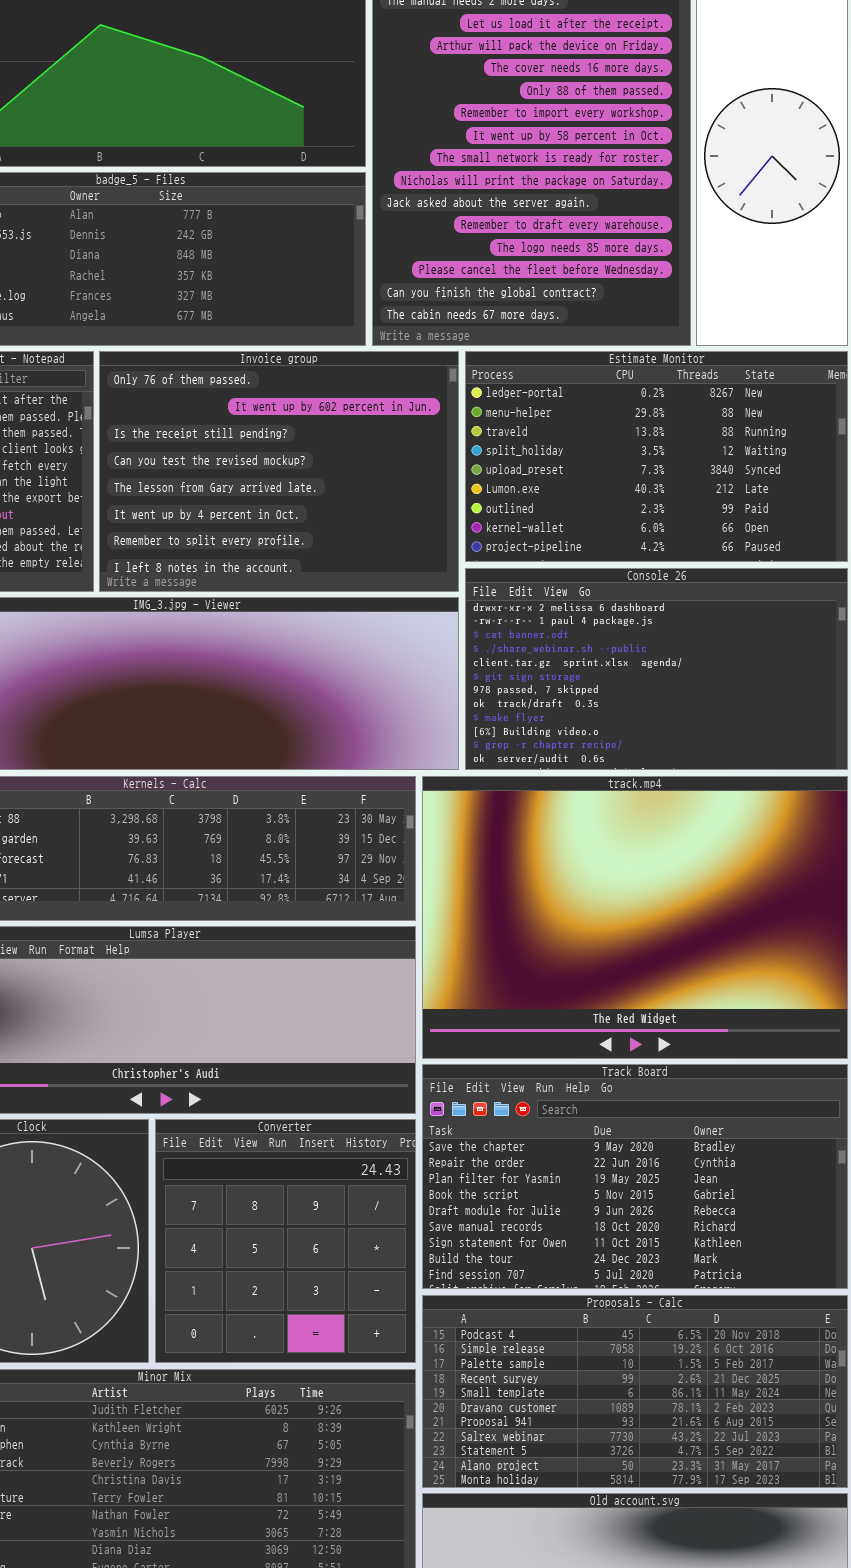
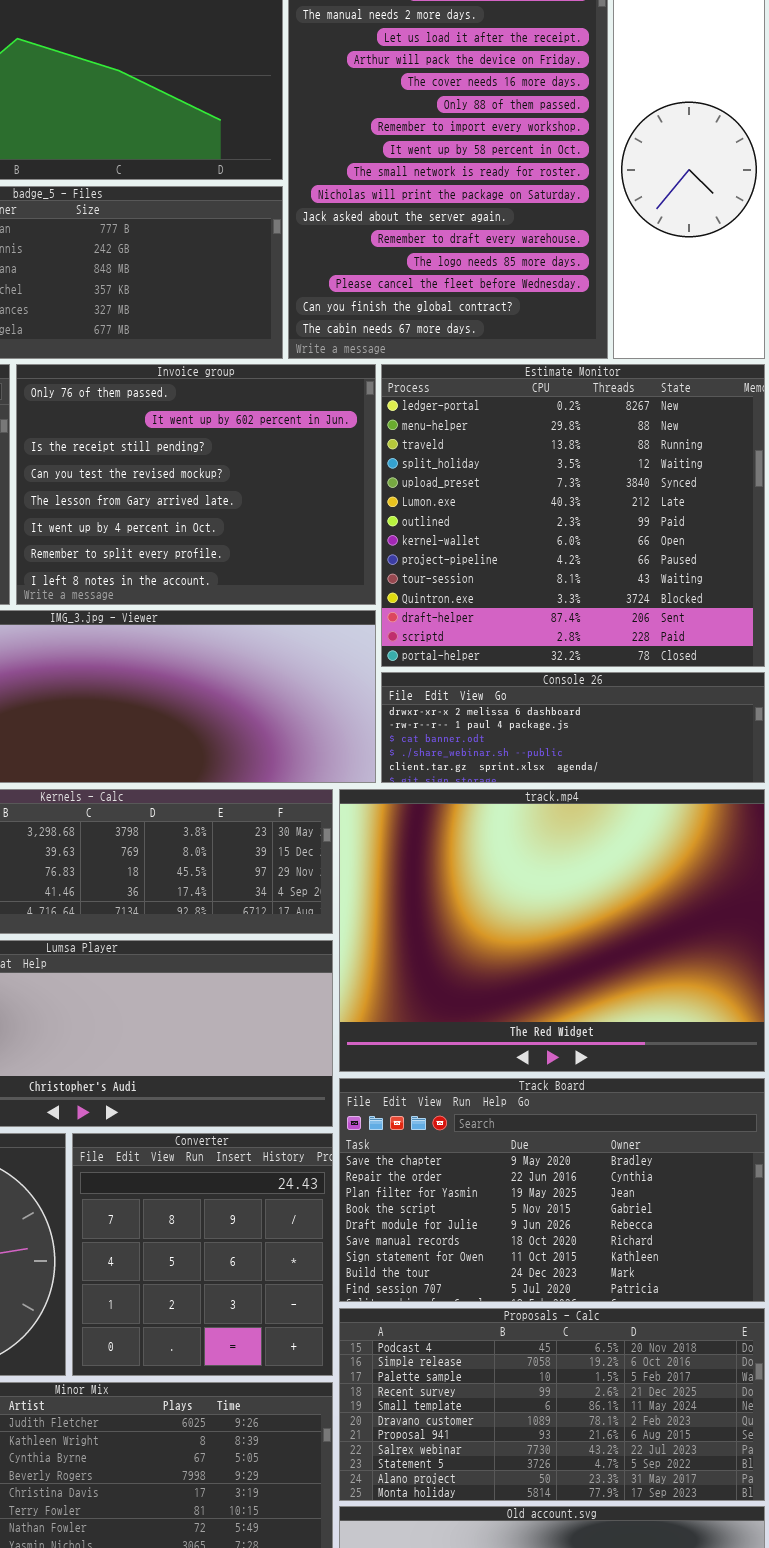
Estimate Monitor: [465,351,848,562] -> [381,364,765,667], resized
Console 26: [465,568,848,770] -> [381,672,765,783], resized

